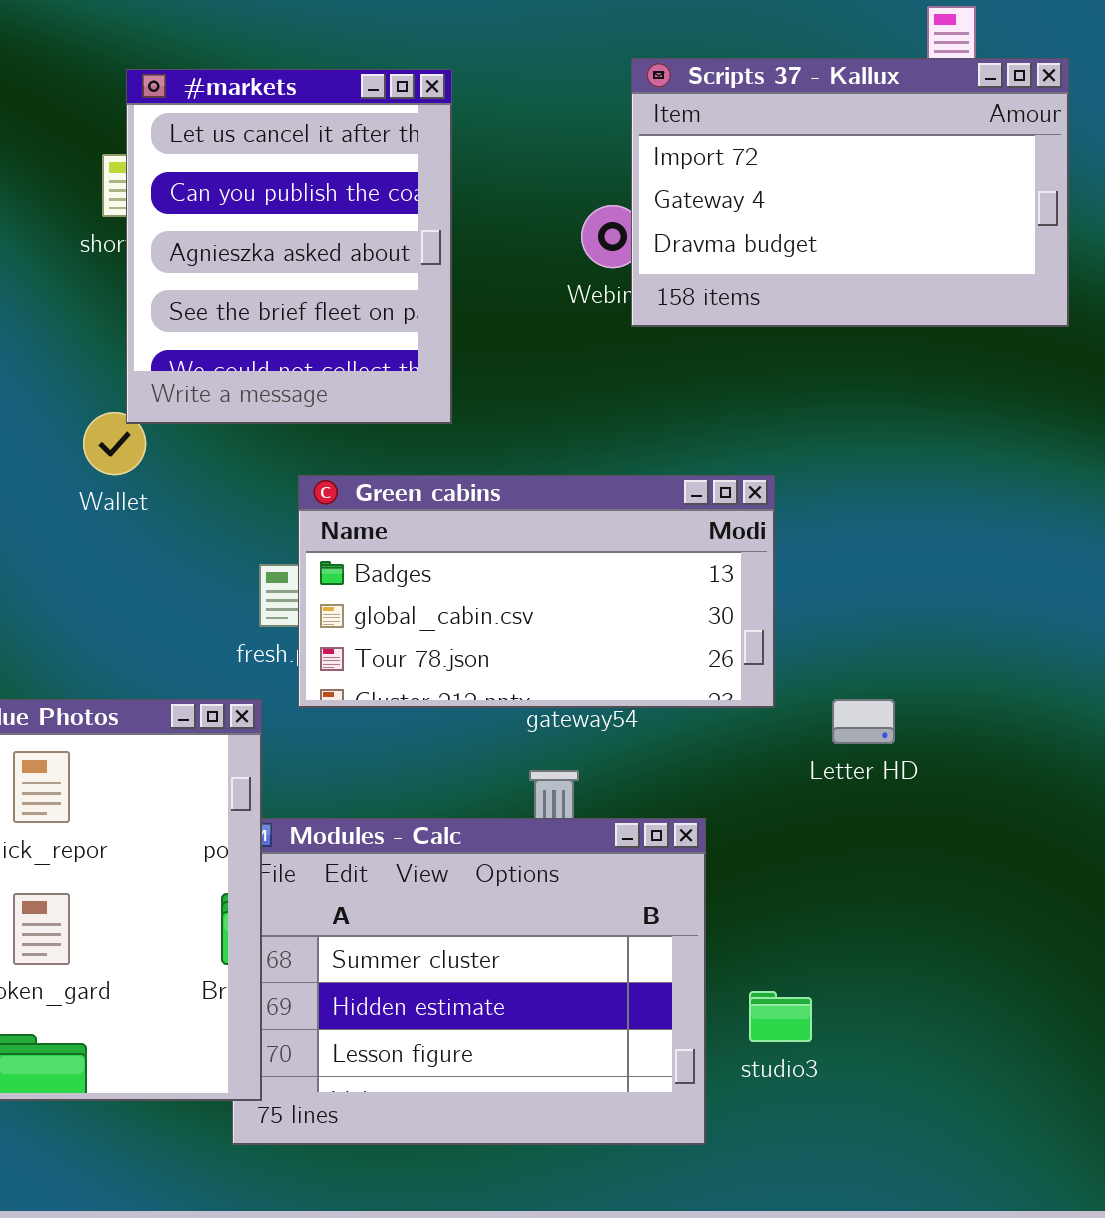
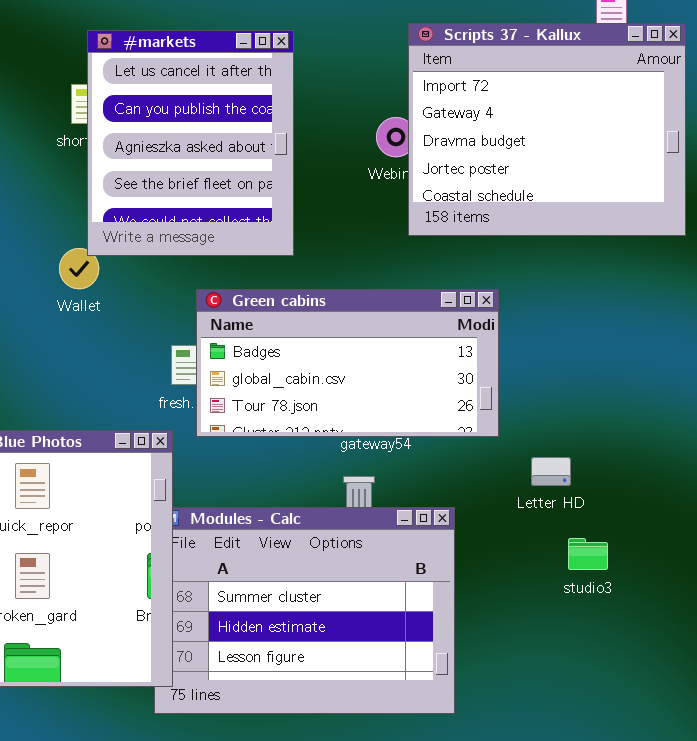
Scripts 37 - Kallux: [631,58,1069,327] -> [408,23,686,236], resized
Letter HD: [832,699,895,744] -> [531,457,571,486], moved
studio3: [749,991,812,1042] -> [568,538,608,570], moved

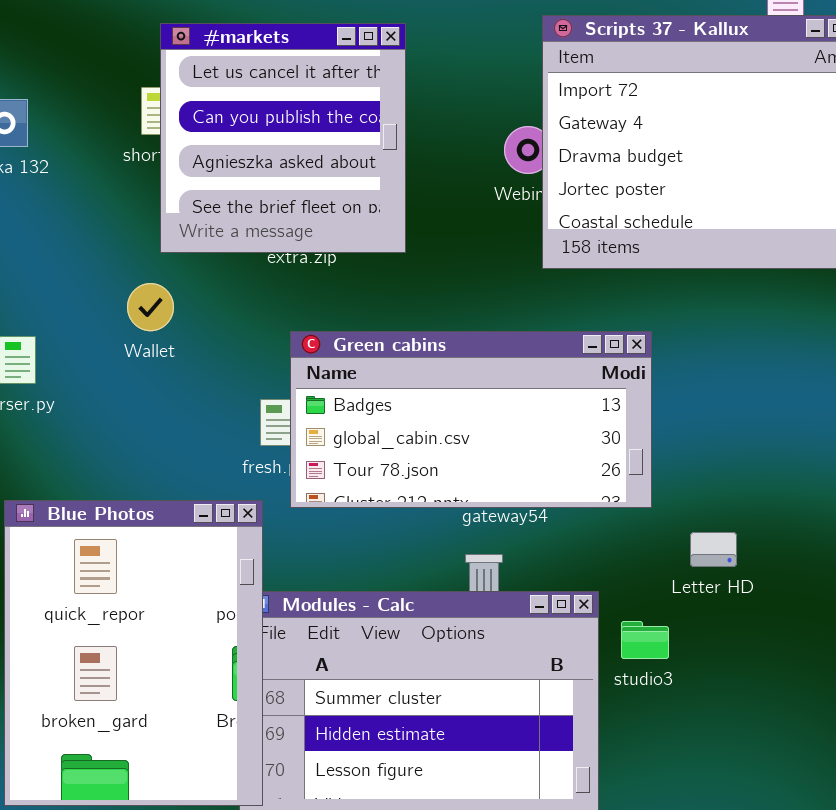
#markets: [87,30,294,256] -> [160,23,406,253], resized
studio3: [568,538,608,570] -> [621,621,669,659], moved

